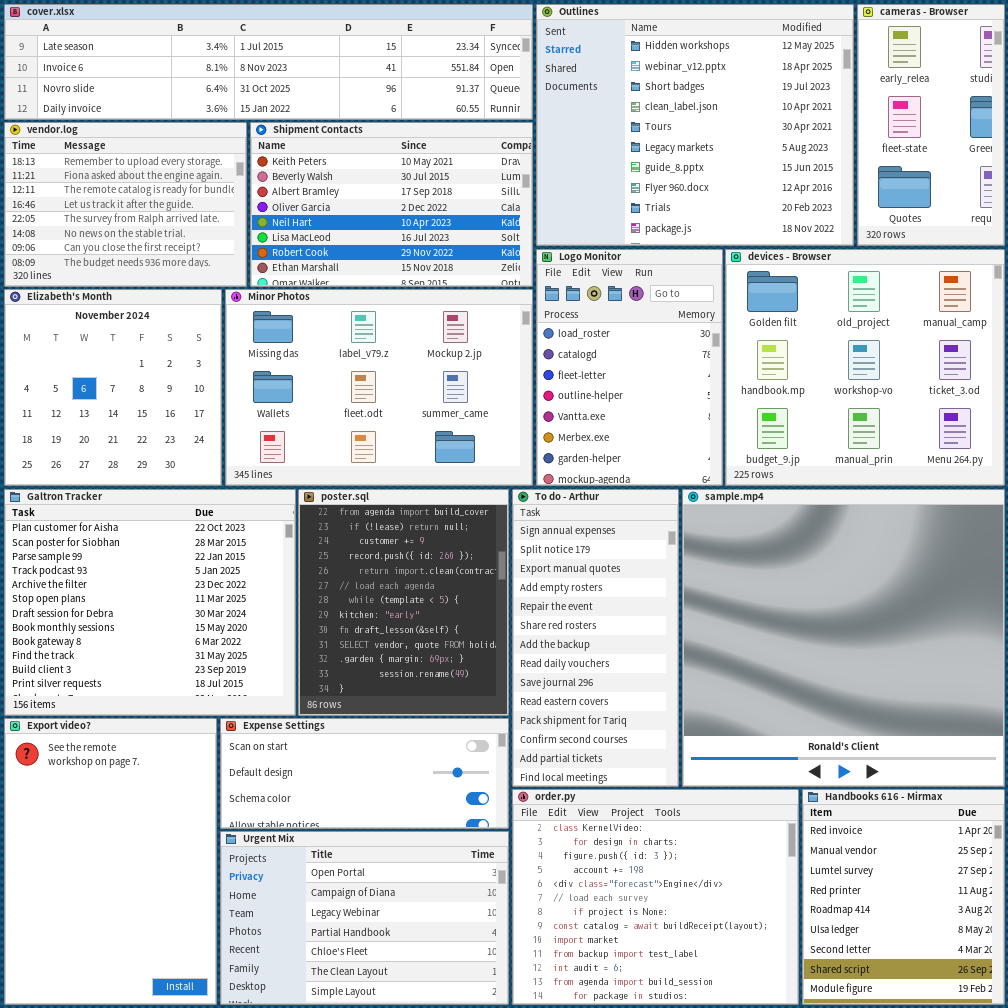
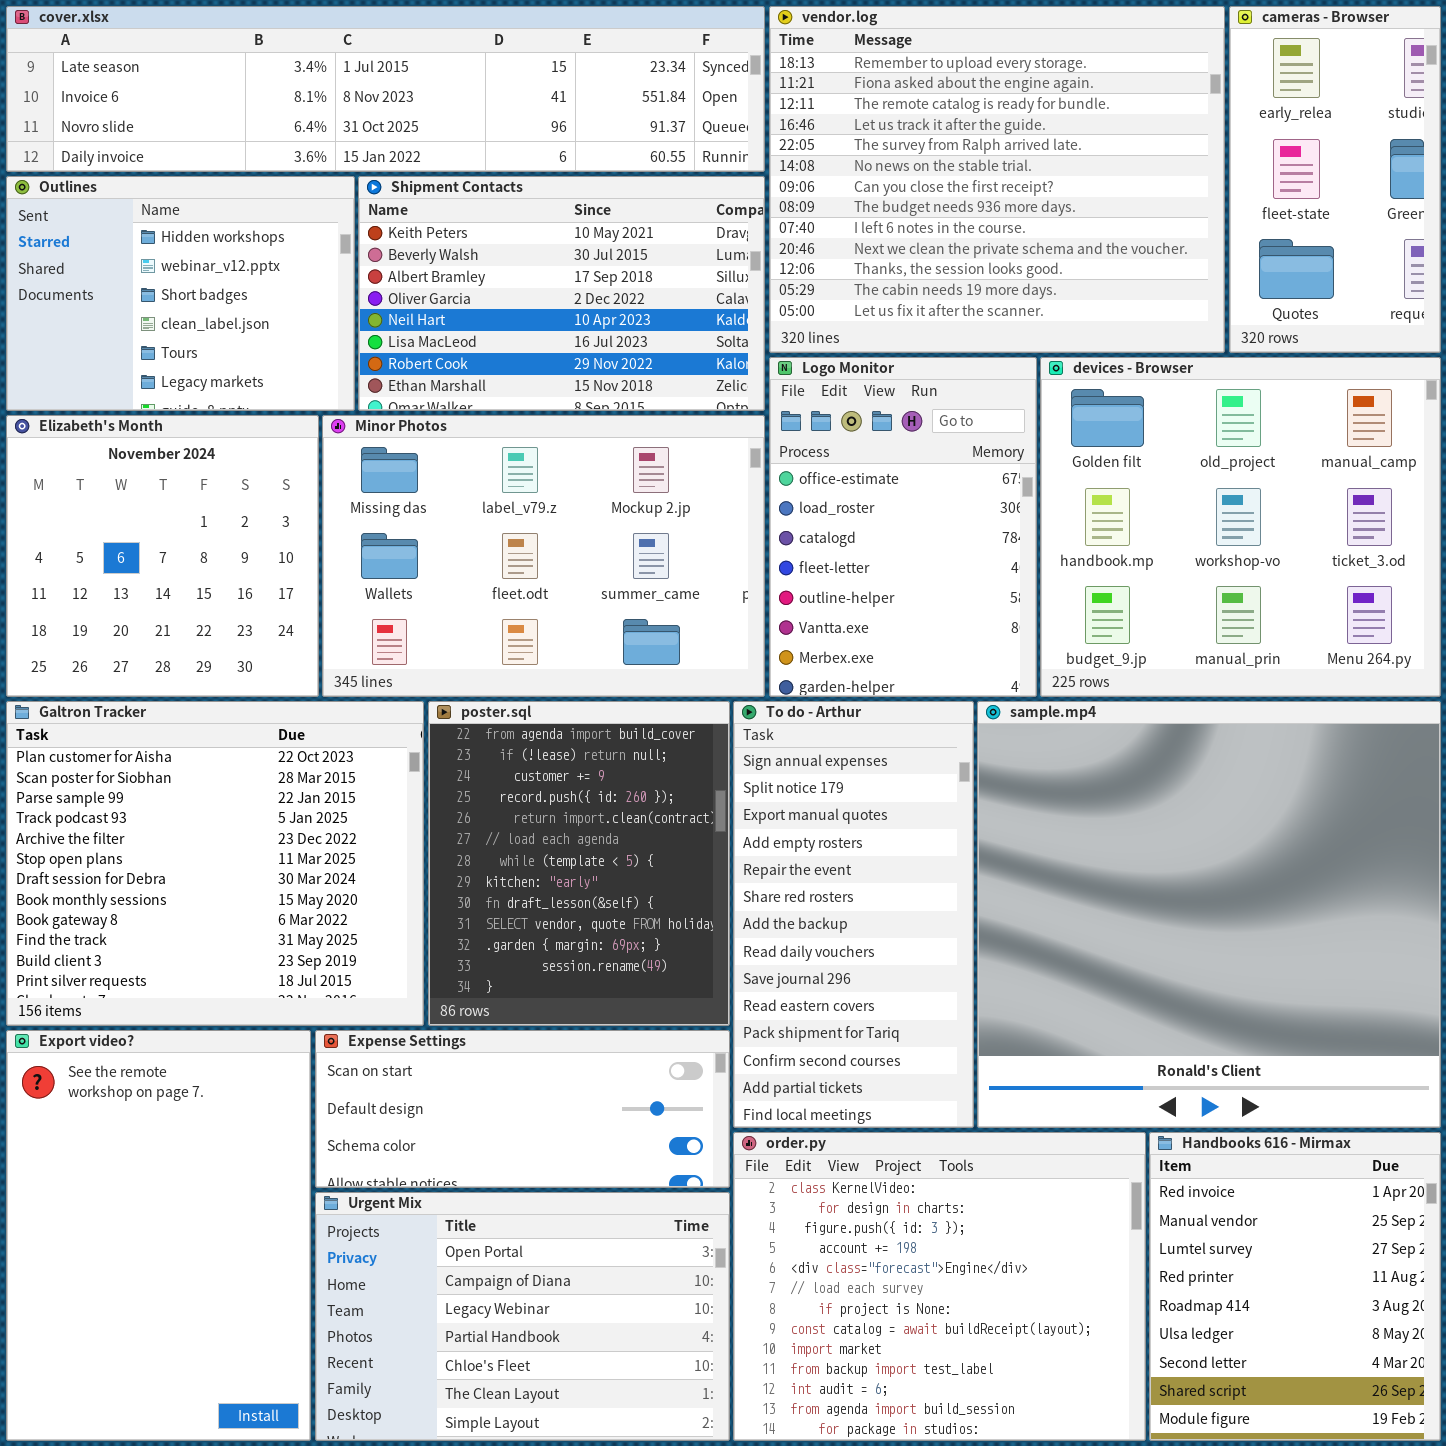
Outlines: [536,4,854,246] -> [6,176,355,411], moved, resized
vendor.log: [4,122,247,287] -> [769,6,1225,353], moved, resized
Logo Monitor: [536,249,723,486] -> [769,357,1037,697], scrolled up 1 row

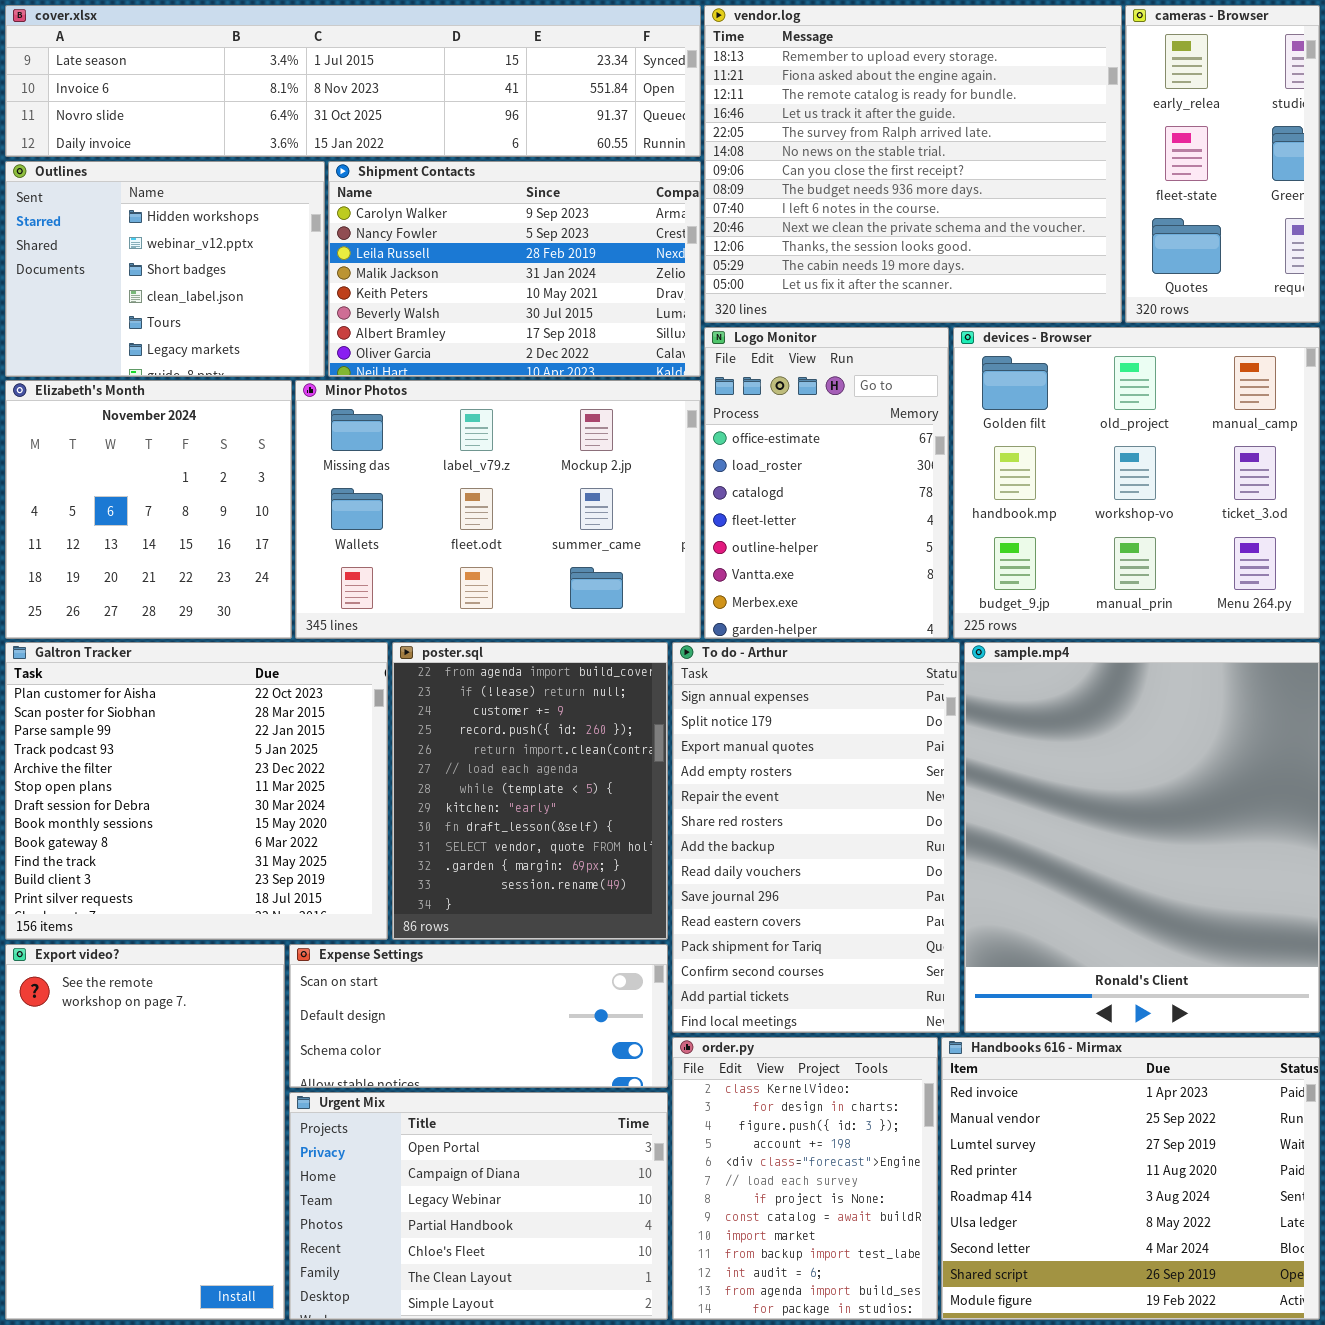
Shipment Contacts: [358,176,765,411] -> [328,161,701,377], scrolled up 4 rows
To do - Arthur: [733,701,974,1128] -> [672,642,960,1033], resized
sample.mp4: [977,701,1441,1128] -> [964,642,1320,1033], resized
order.py: [733,1132,1146,1441] -> [672,1037,938,1320], resized
Handbooks 616 - Mirmax: [1149,1132,1441,1441] -> [941,1037,1320,1320], resized

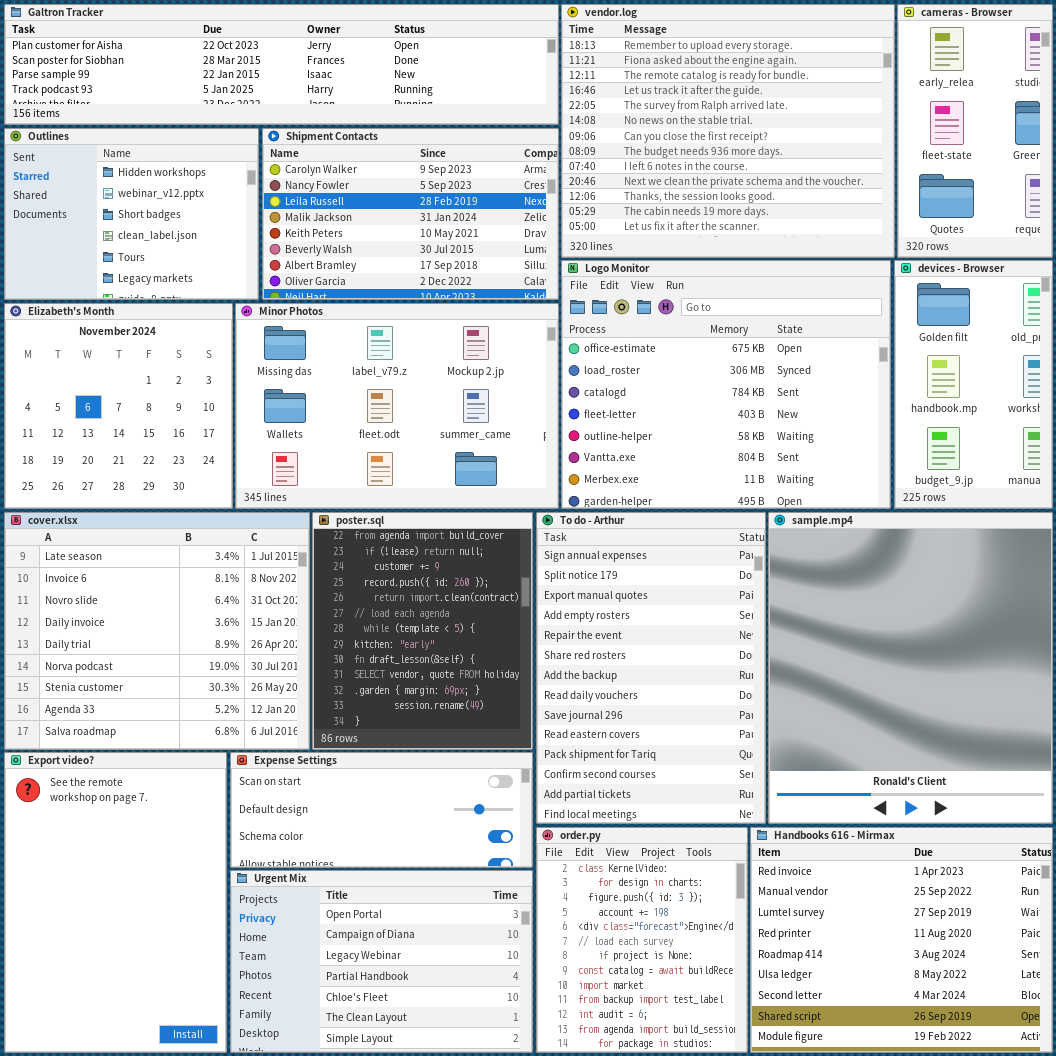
cover.xlsx: [5,5,701,157] -> [4,512,310,750], moved, resized
Logo Monitor: [704,327,949,639] -> [561,260,891,509], resized
devices - Browser: [953,327,1320,639] -> [894,260,1053,509], resized
Galtron Tracker: [5,642,388,940] -> [4,4,559,125], moved, resized

